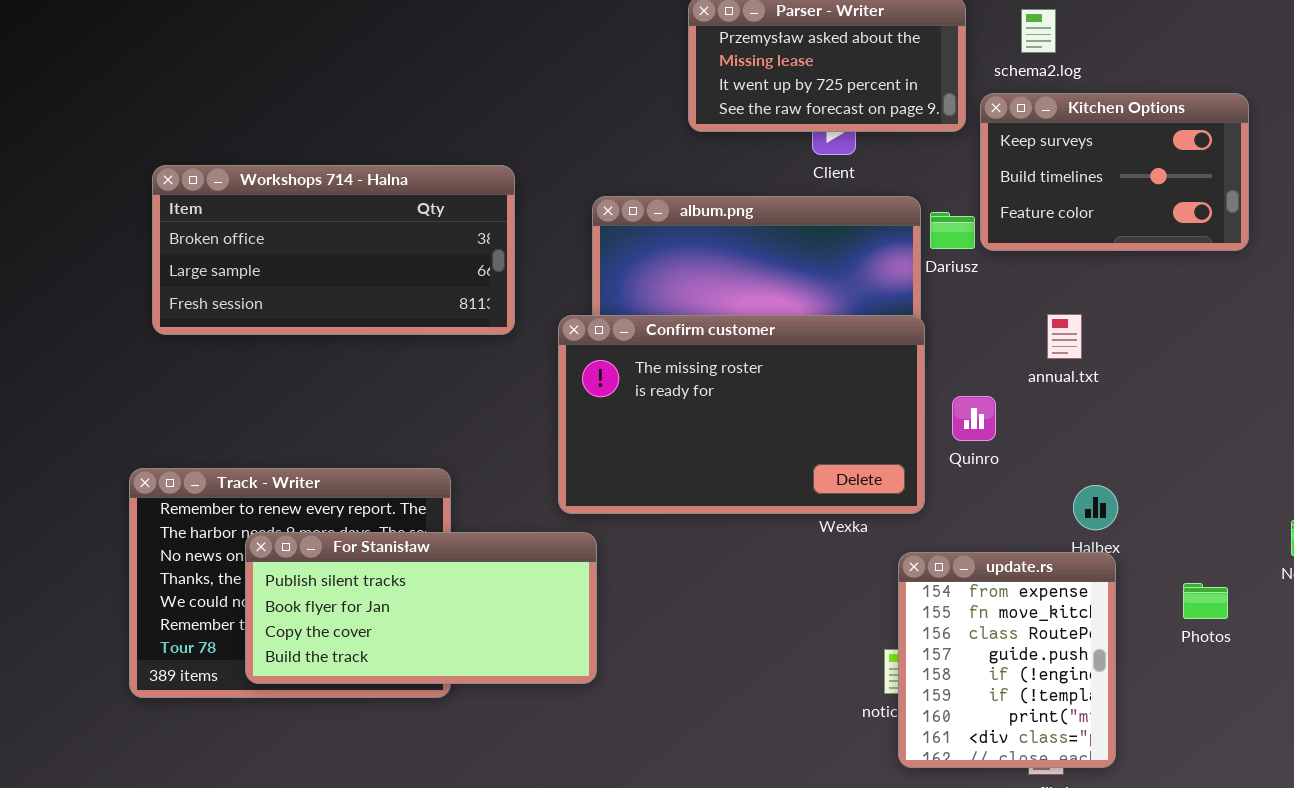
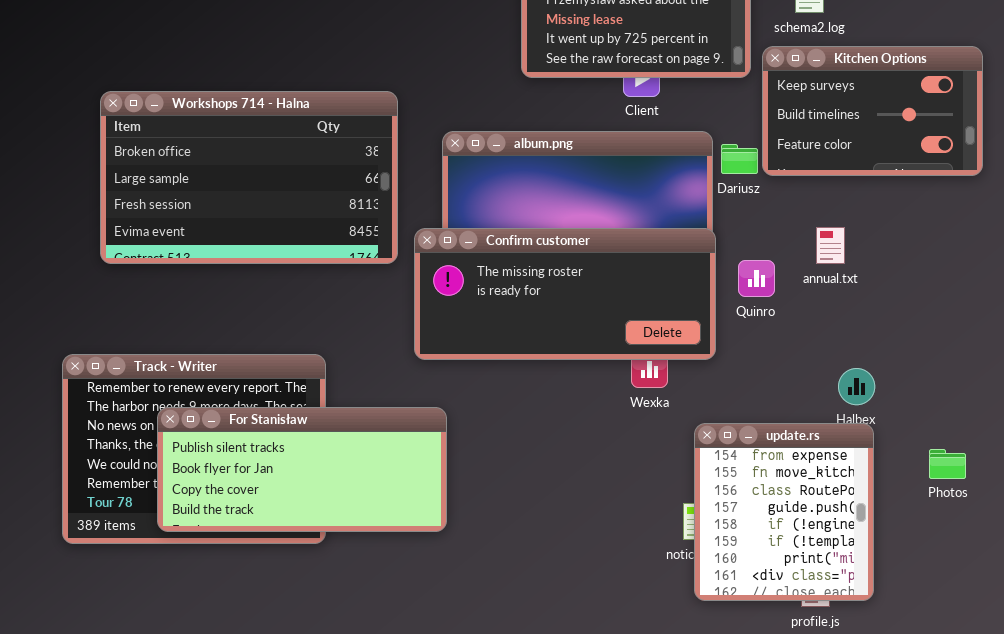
Workshops 714 - Halna: [152,165,515,335] -> [100,91,398,264], moved, resized
Confirm customer: [558,315,925,514] -> [414,228,716,360], resized
Quinro: [952,396,996,441] -> [738,260,775,297], moved

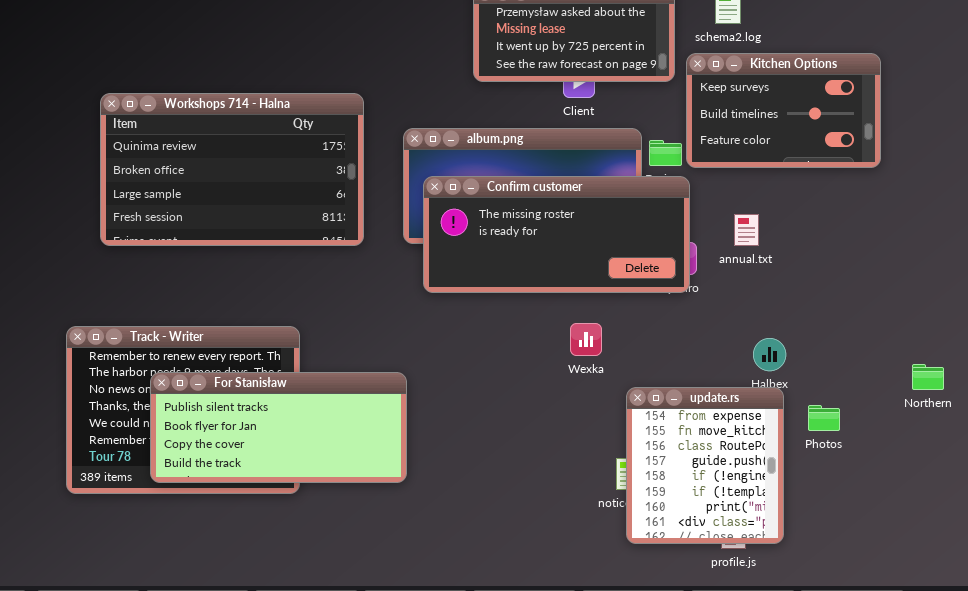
Workshops 714 - Halna: [100,91,398,264] -> [100,93,364,246], scrolled up 1 row
Confirm customer: [414,228,716,360] -> [423,176,690,293], moved
Photos: [929,449,966,479] -> [808,405,840,431], moved

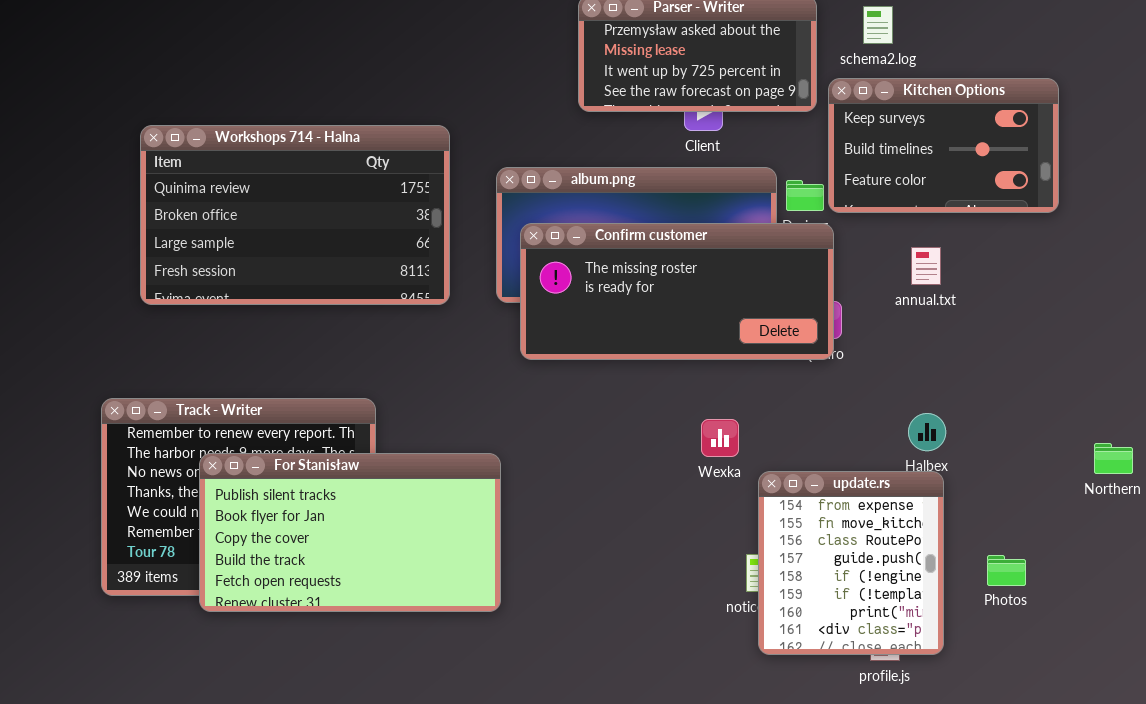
annual.txt: [734,214,759,246] -> [911,247,941,285], moved
Wexka: [570,323,602,356] -> [701,419,739,457], moved
For Stanisław: [150,372,407,483] -> [199,453,501,612], resized
Photos: [808,405,840,431] -> [987,555,1026,586], moved

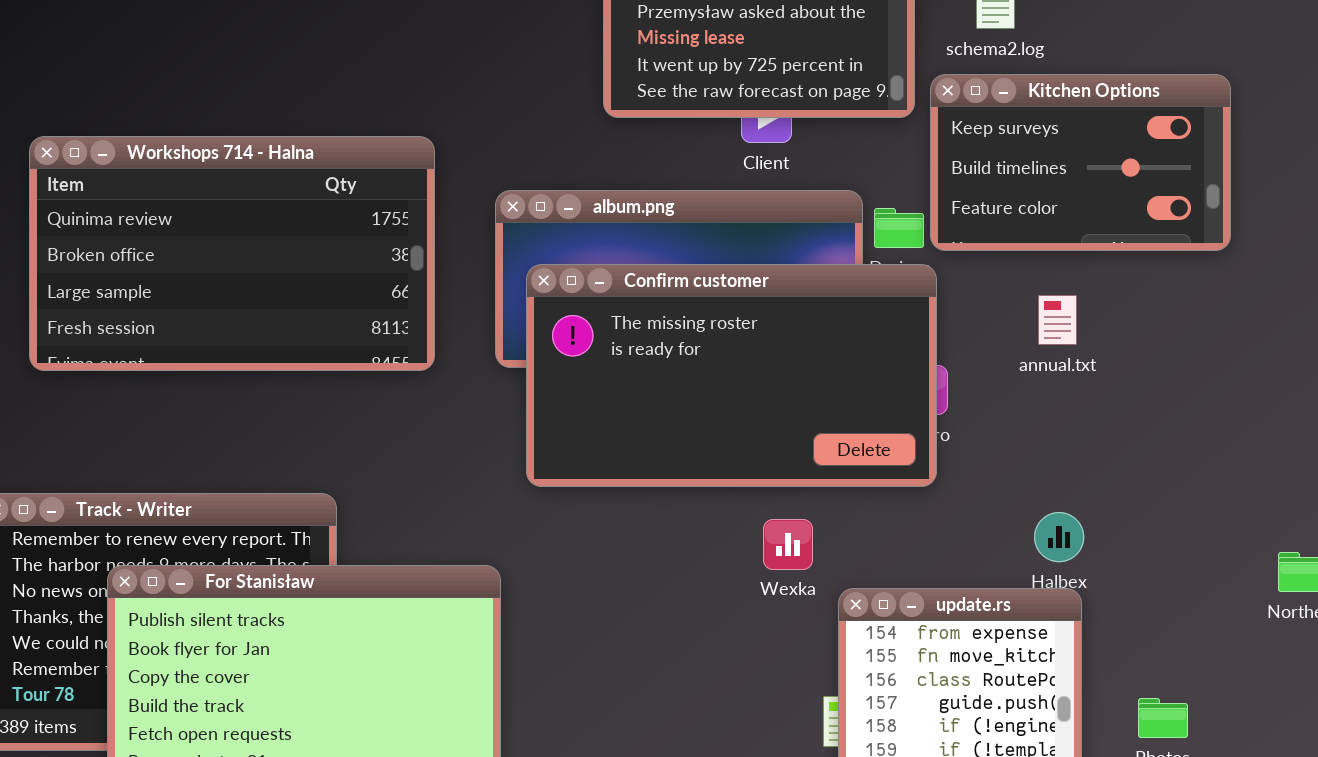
Confirm customer: [520,223,834,360] -> [526,264,937,487], resized

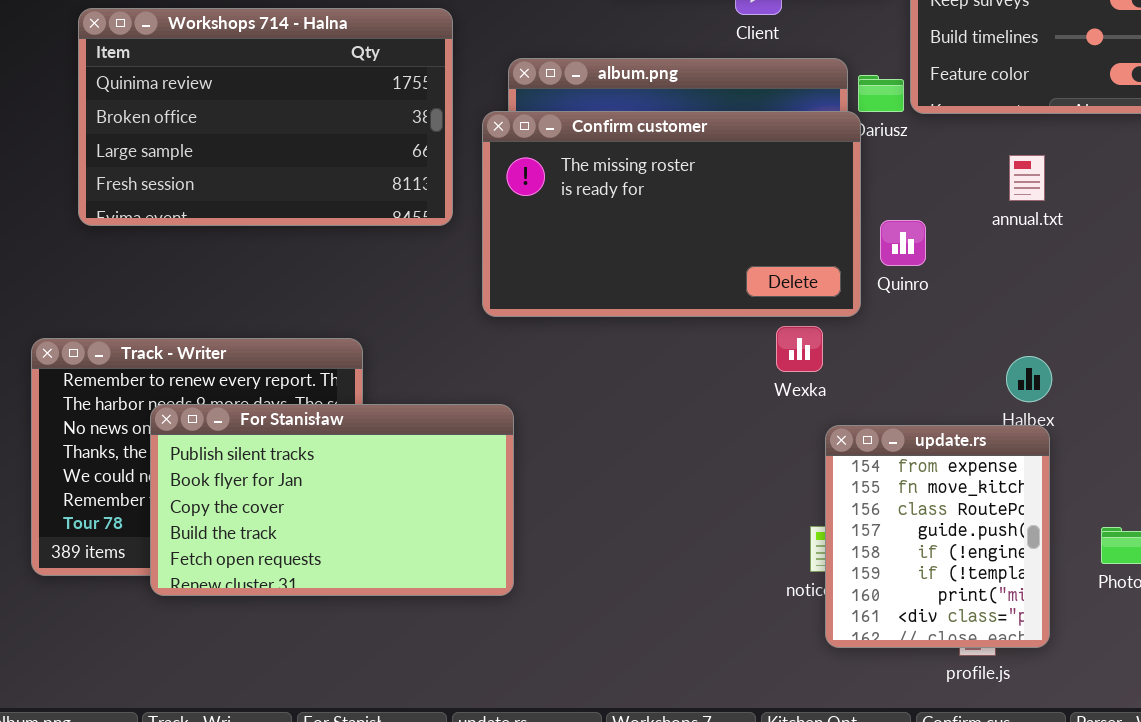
Confirm customer: [526,264,937,487] -> [482,111,861,317], moved
Wexka: [763,519,813,570] -> [776,326,823,372], moved

